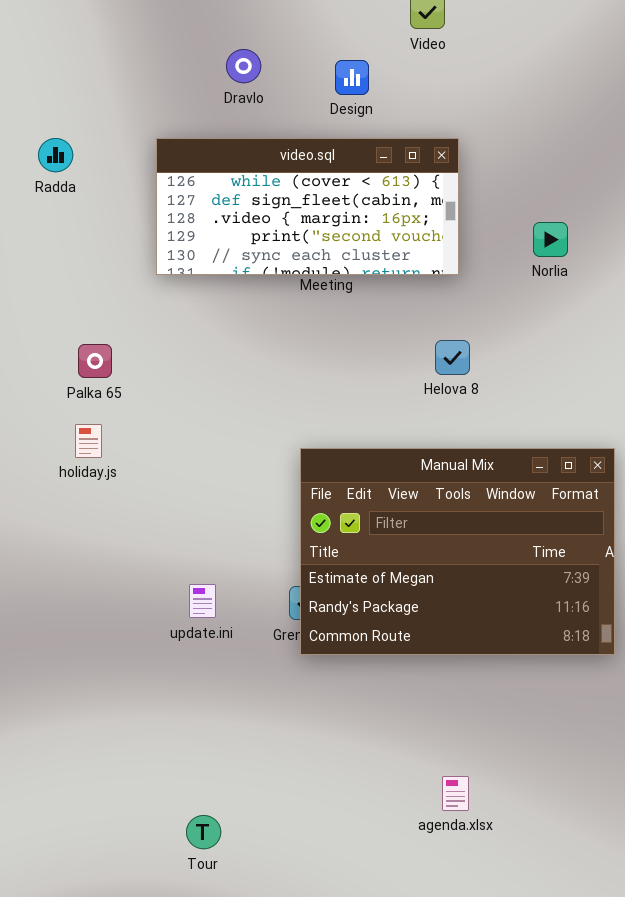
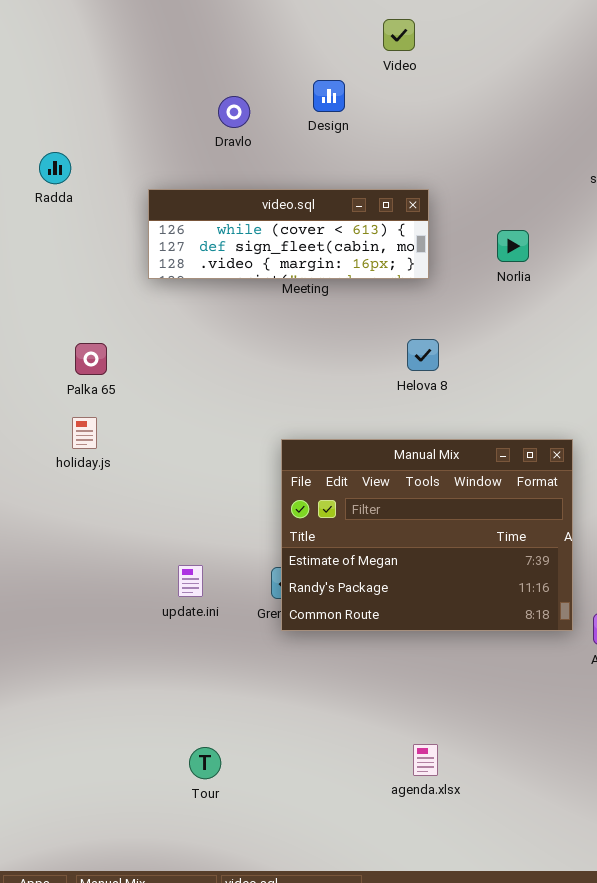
Dravlo: [226,49,261,83] -> [218,96,250,128], moved
video.sql: [156,138,459,275] -> [148,189,429,279], resized
Tour: [186,815,221,849] -> [189,747,221,779], moved

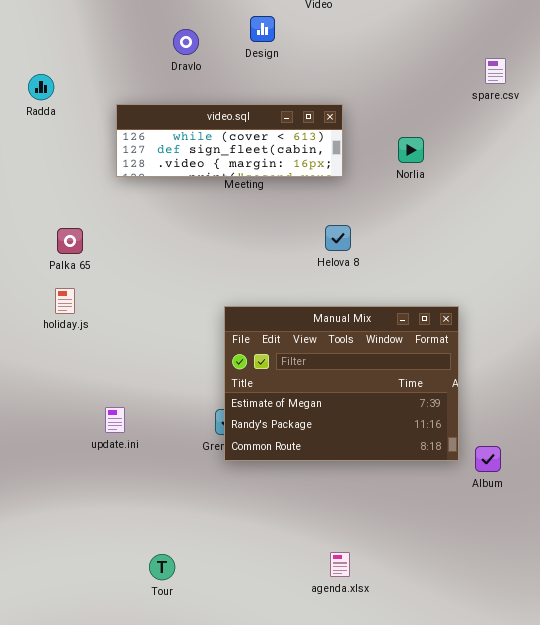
update.ini: [178,565,203,597] -> [105,407,125,433], moved

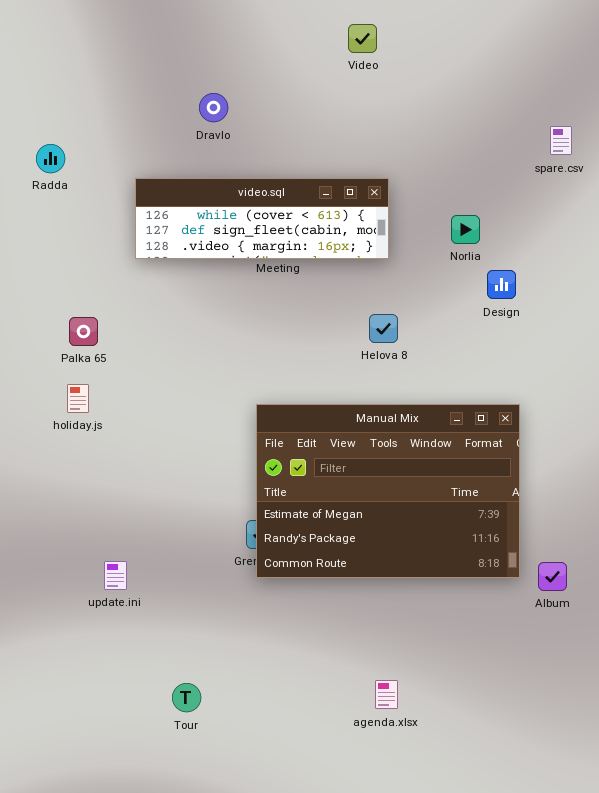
Design: [250,16,275,42] -> [487,270,516,299], moved
update.ini: [105,407,125,433] -> [104,561,127,590], moved

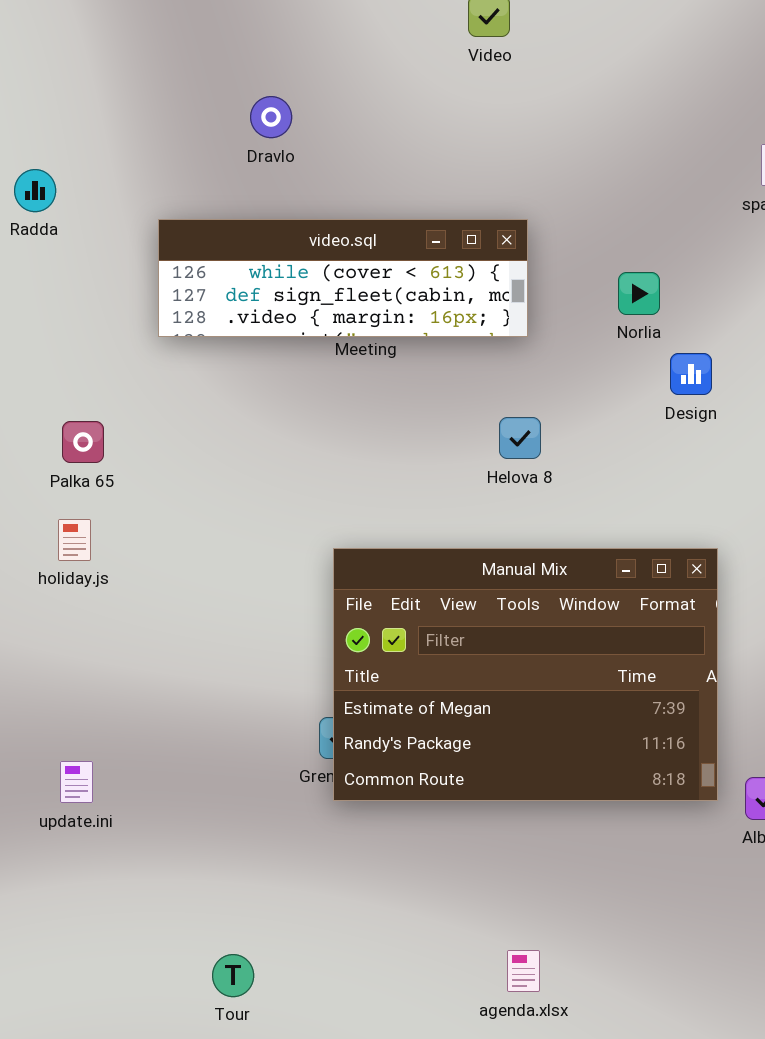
update.ini: [104,561,127,590] -> [60,761,93,803], moved

